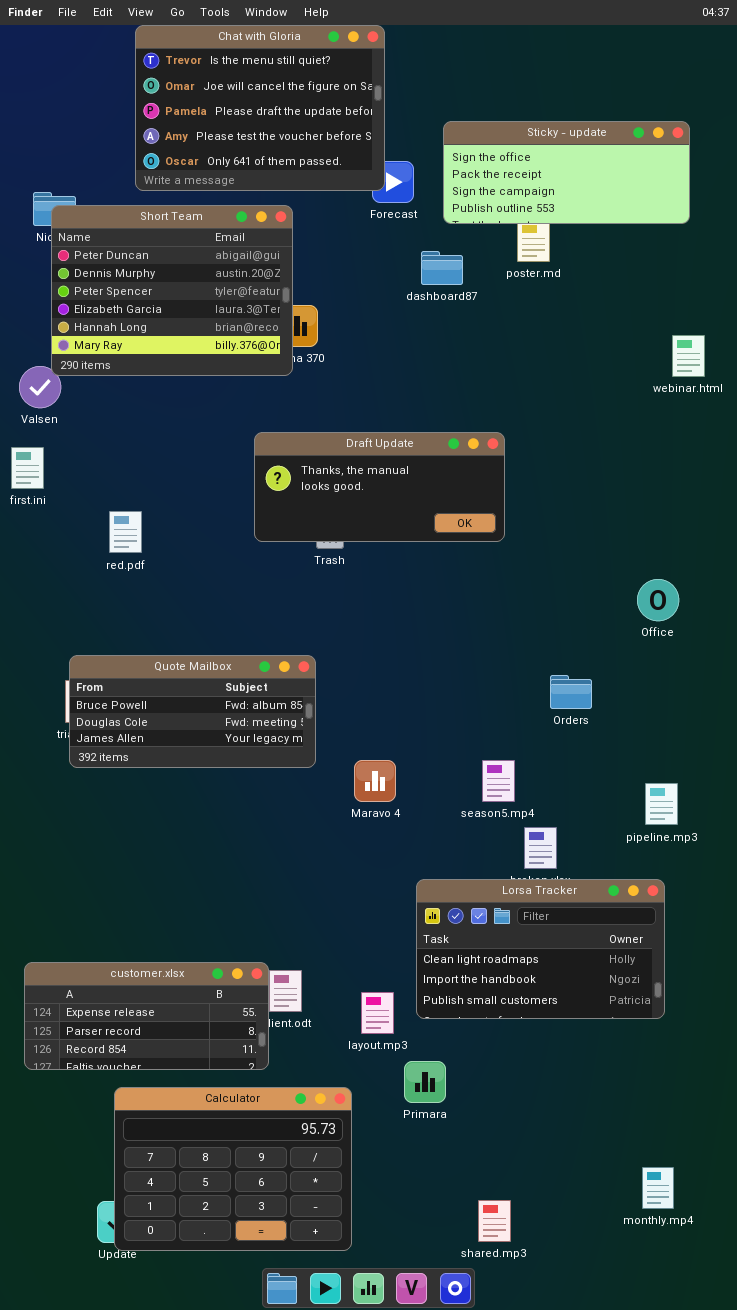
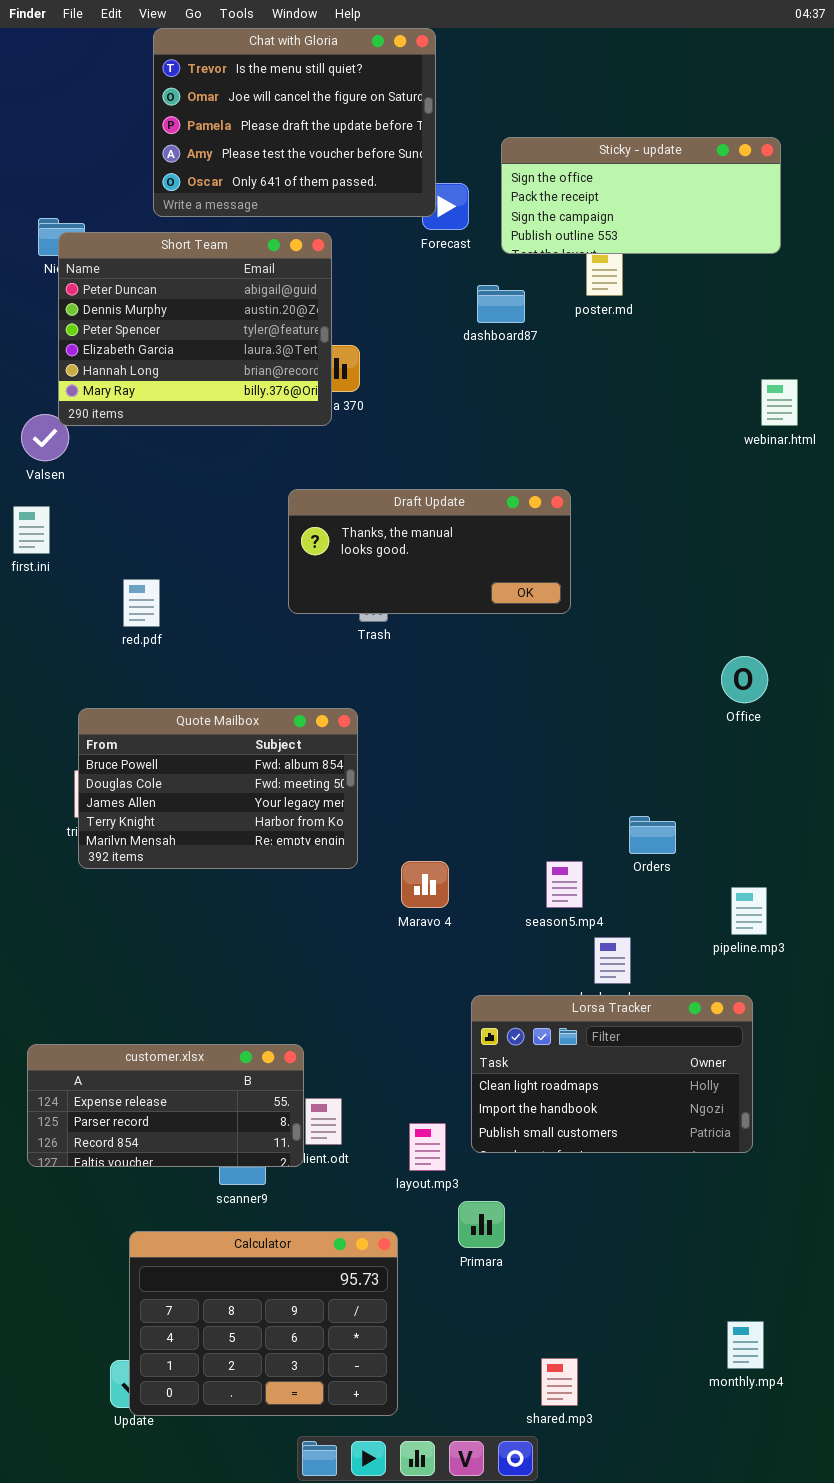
Quote Mailbox: [69,655,316,768] -> [78,708,358,869], resized
Orders: [550,675,592,709] -> [629,816,676,854], moved
customer.xlsx: [24,962,269,1070] -> [27,1044,304,1167], moved

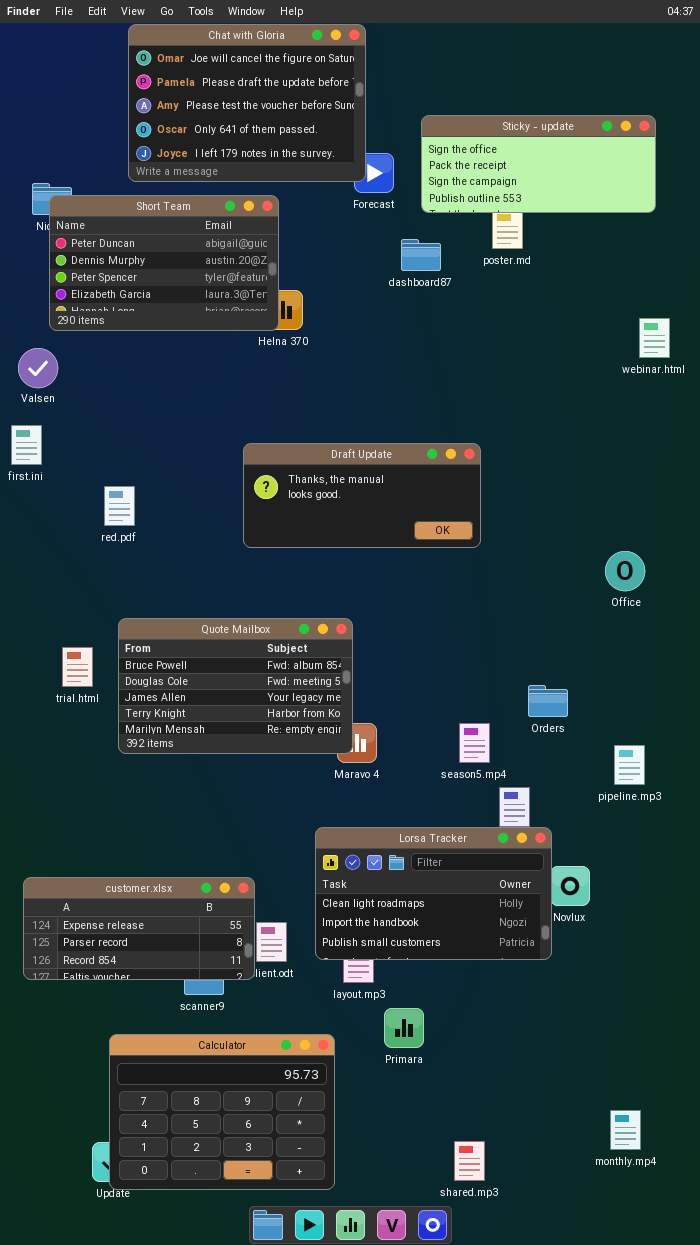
Chat with Gloria: [153,28,436,217] -> [128,24,366,182], scrolled down 1 row
Short Team: [58,232,332,426] -> [49,195,279,331], resized
Draft Update: [288,489,571,614] -> [243,443,481,548], moved
Quote Mailbox: [78,708,358,869] -> [118,618,353,754], moved
Lorsa Tracker: [471,995,753,1153] -> [315,827,552,960], moved

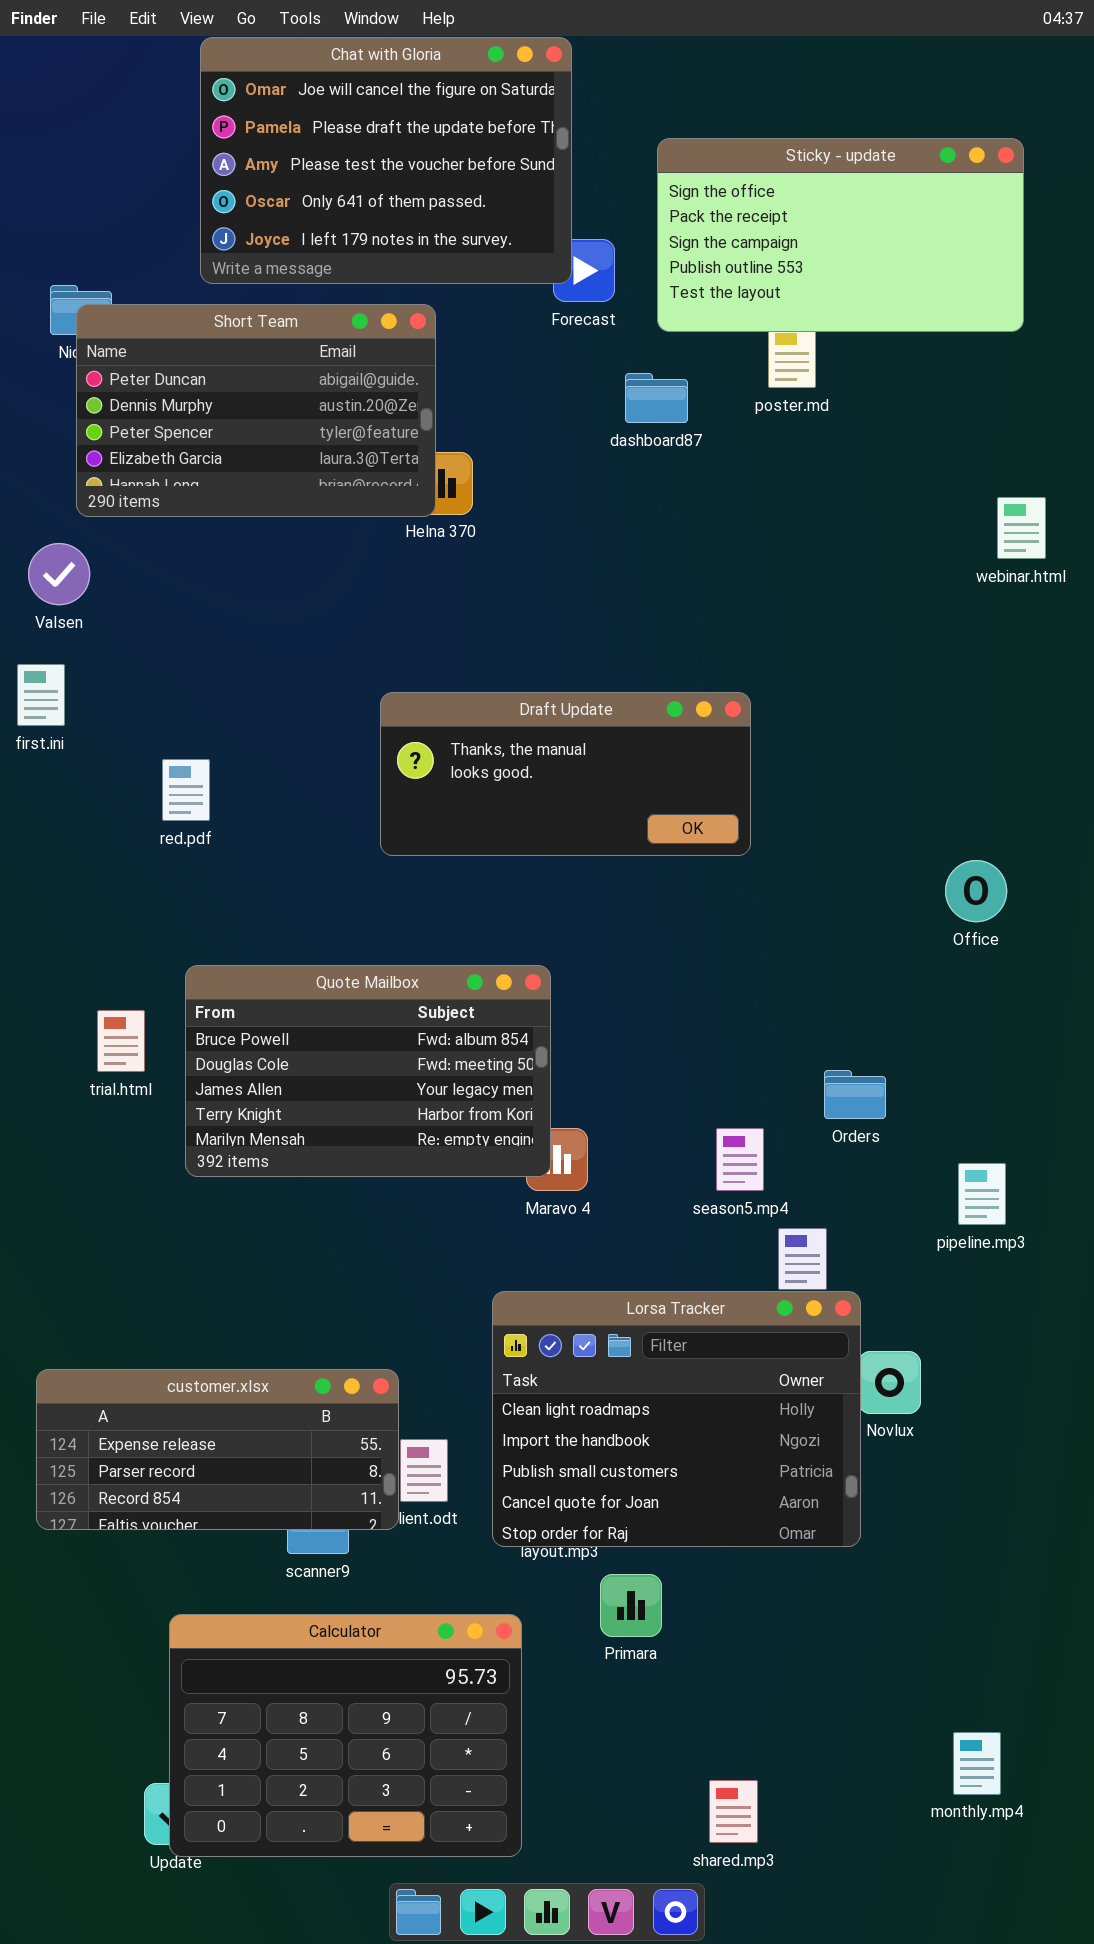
Sticky - update: [421,115,656,213] -> [657,138,1024,332], resized
Lorsa Tracker: [315,827,552,960] -> [492,1291,861,1547], resized

